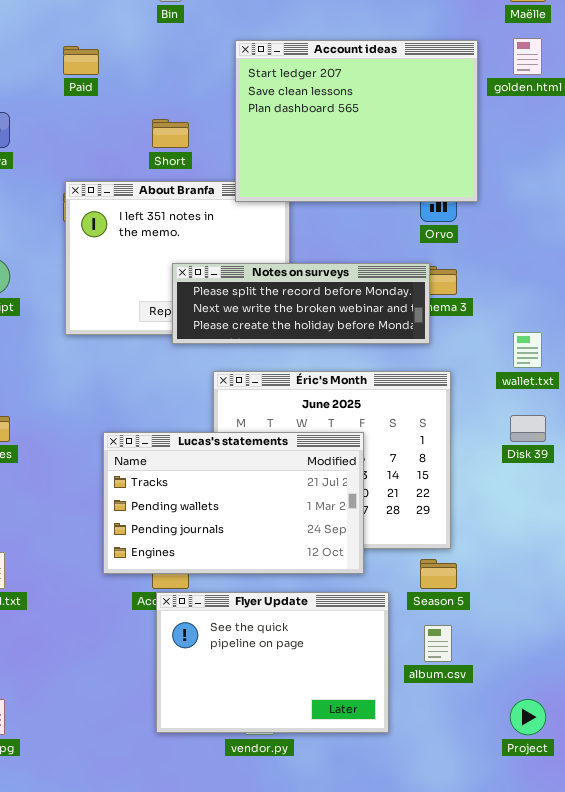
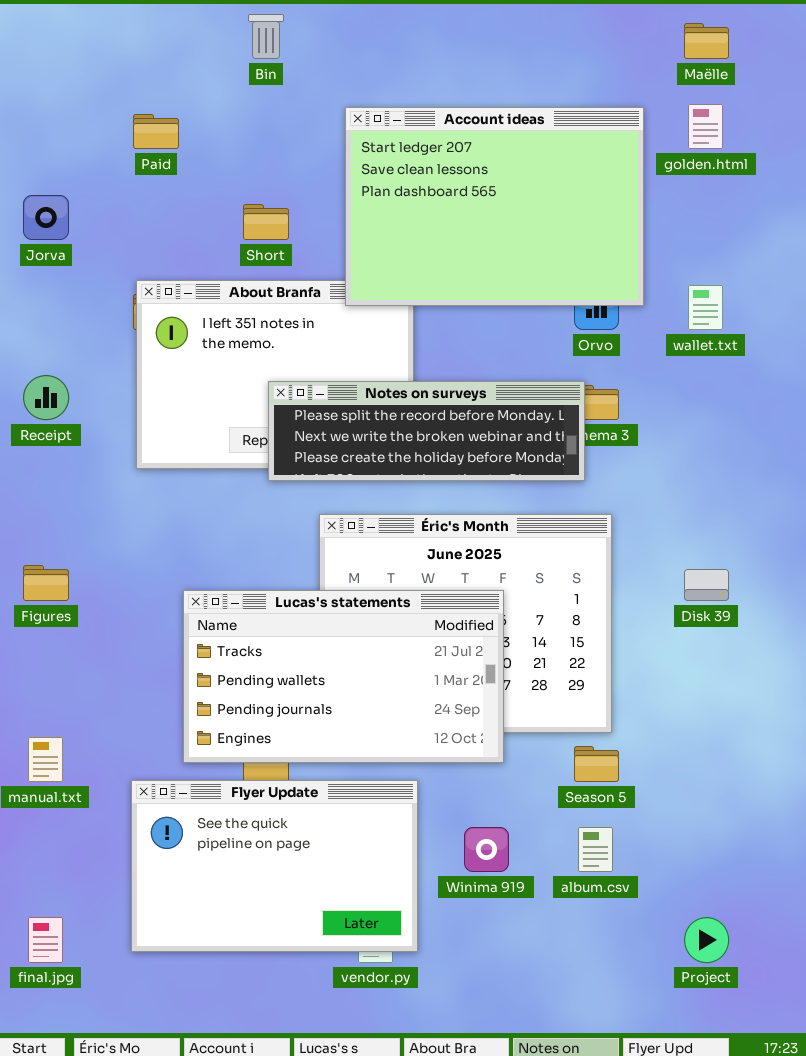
wallet.txt: [513,332,542,368] -> [688,285,723,330], moved
Flyer Update: [156,592,389,733] -> [131,780,418,952], moved

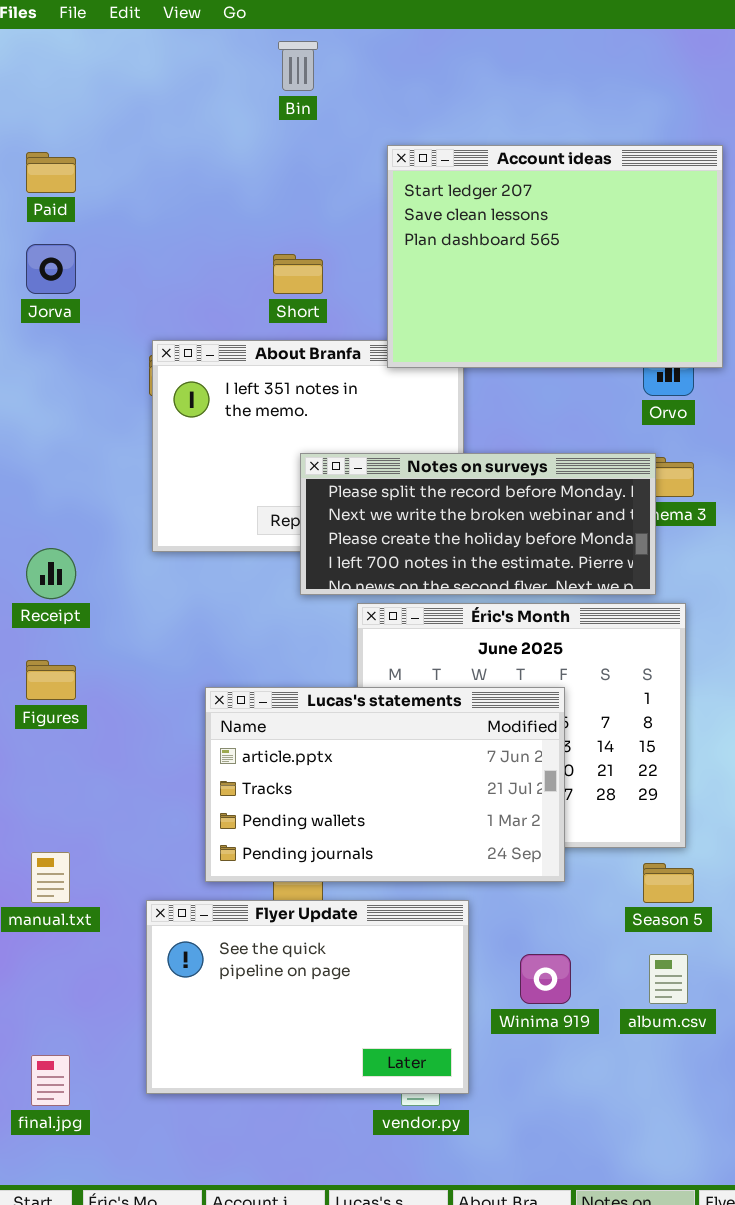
Paid: [133,114,179,149] -> [26,152,76,193], moved
Receipt: [23,375,69,420] -> [26,548,76,599], moved
Notes on surveys: [268,381,585,481] -> [300,453,656,595], resized
Lucas's statements: [183,590,504,763] -> [205,687,565,882], scrolled up 1 row

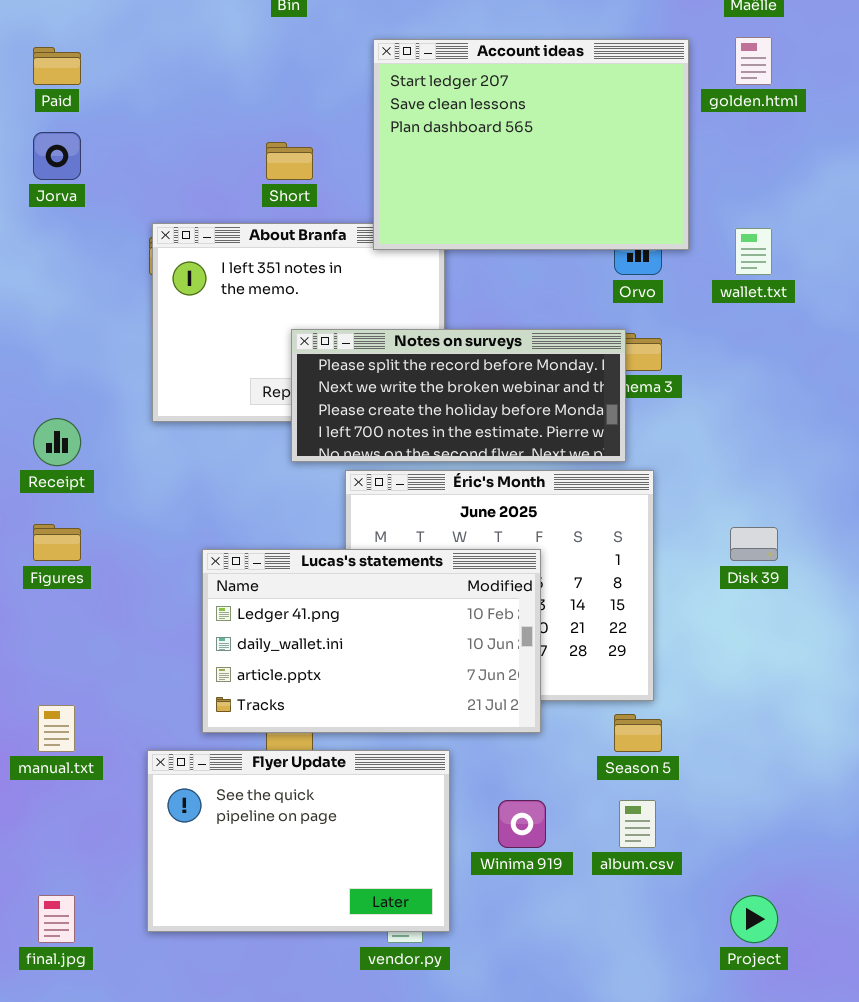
Lucas's statements: [205,687,565,882] -> [202,549,541,733], scrolled up 2 rows

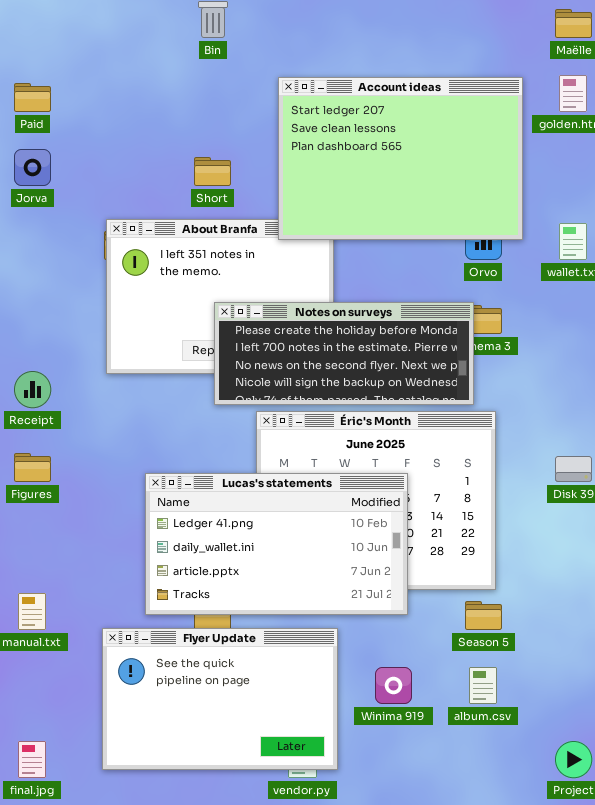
Notes on surveys: [291,329,626,462] -> [214,302,474,405], scrolled down 2 rows

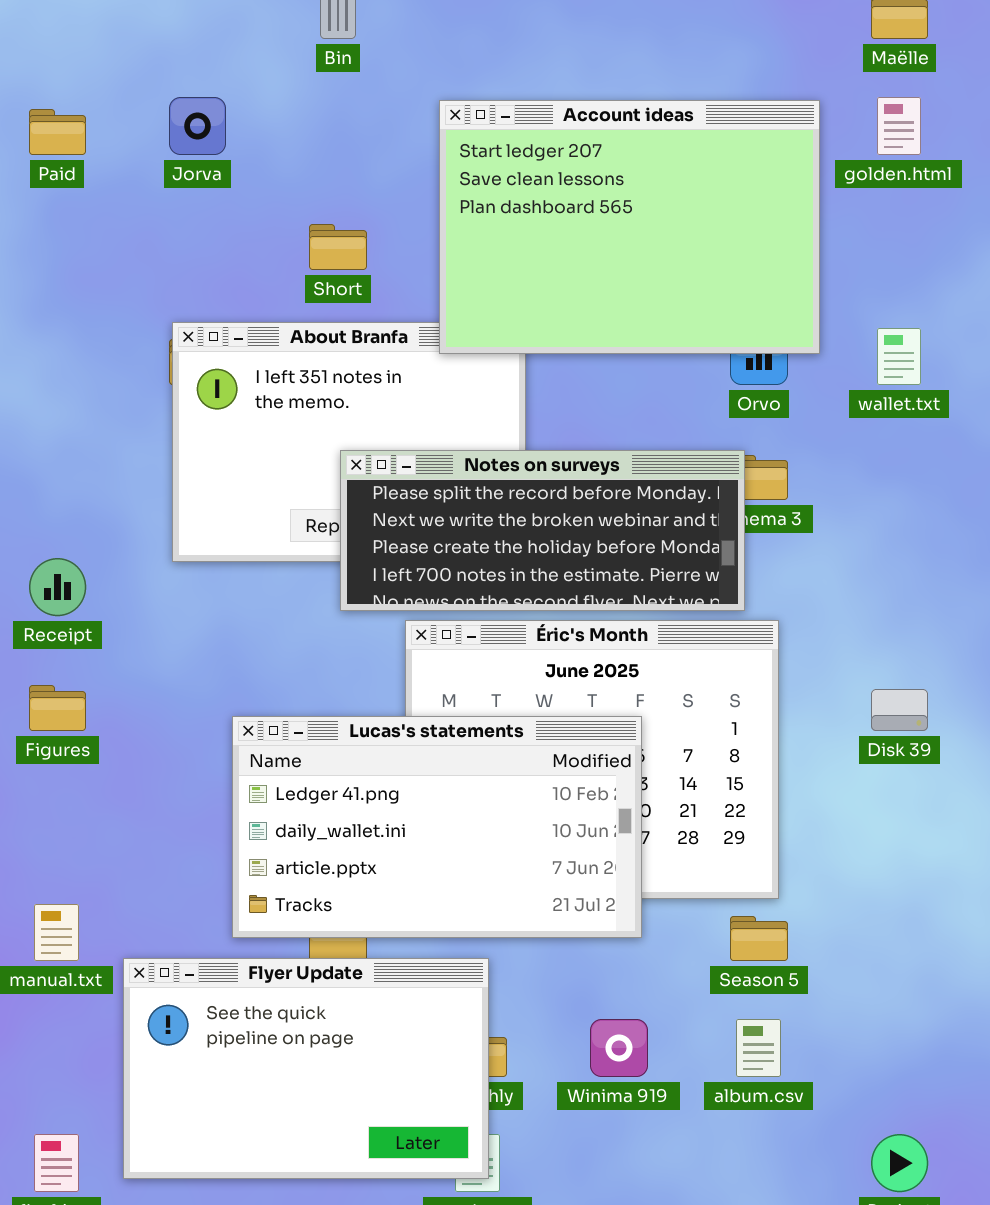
Jorva: [14,149,51,186] -> [169,97,226,155], moved
Notes on surveys: [214,302,474,405] -> [340,450,745,611], scrolled up 2 rows
Flyer Update: [102,628,338,770] -> [123,958,489,1179], moved

